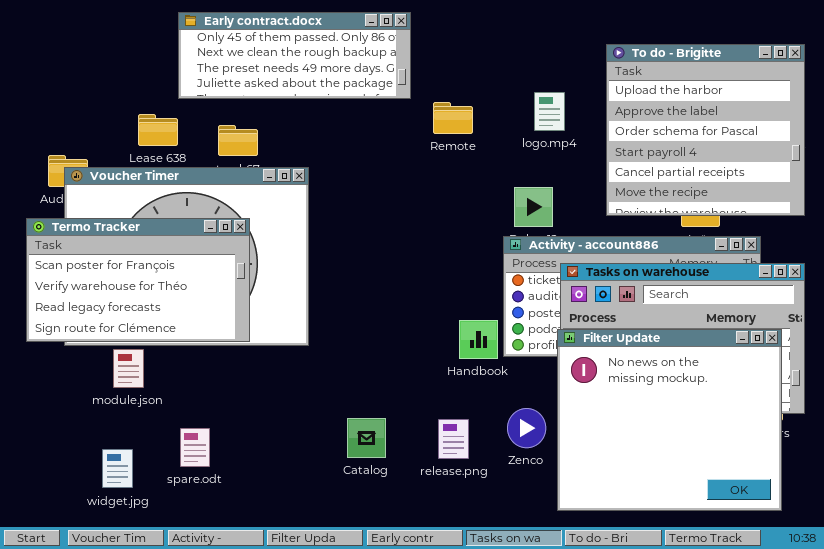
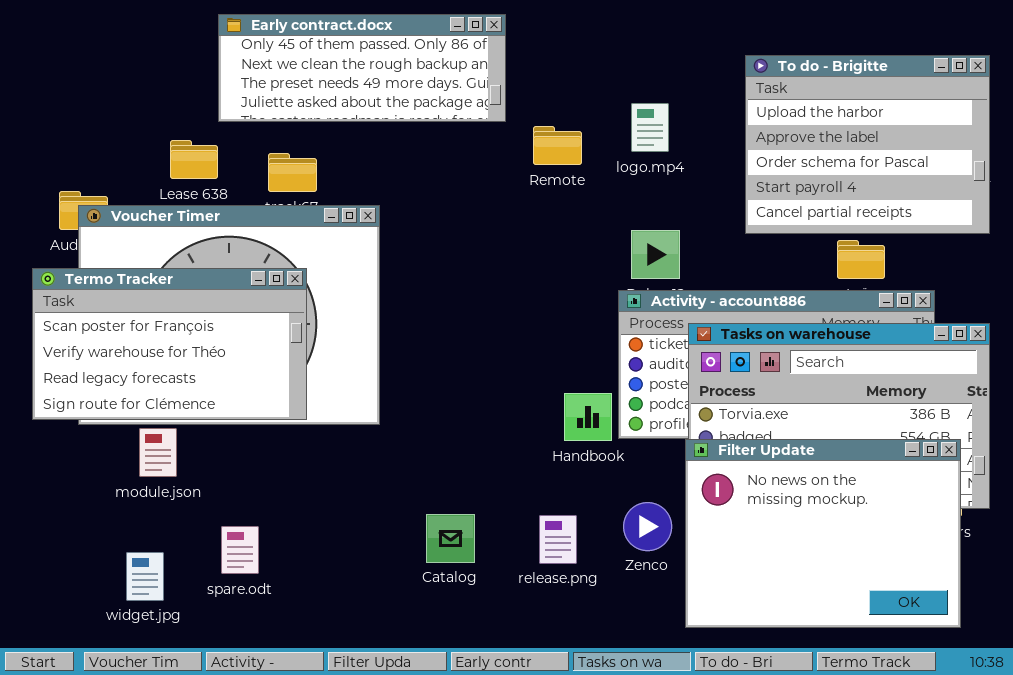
To do - Brigitte: [606,44,805,216] -> [745,55,990,234], resized
logo.mp4: [534,92,565,131] -> [631,103,669,152], moved
Filter Update: [557,329,782,511] -> [685,439,961,628], resized

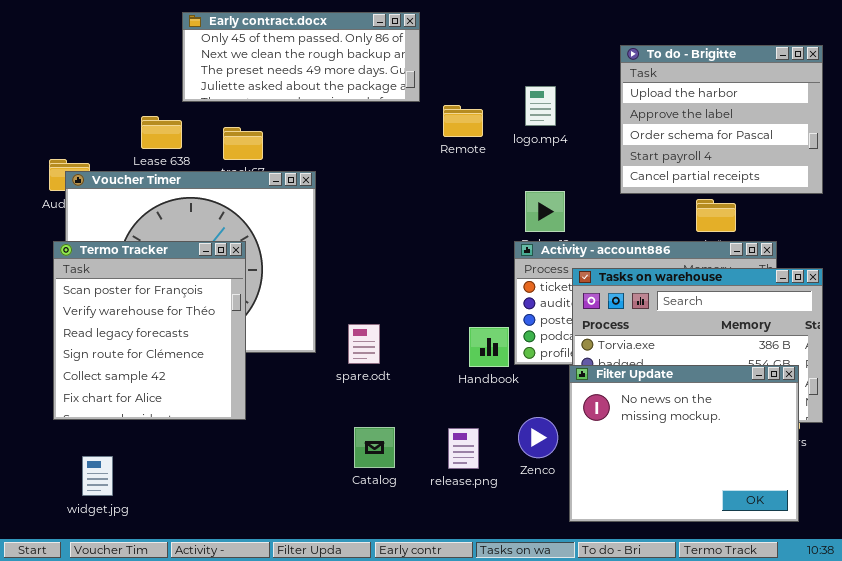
Termo Tracker: [32,268,307,420] -> [53,241,246,420], moved, resized
spare.odt: [221,526,259,574] -> [348,324,380,364], moved
widget.jpg: [126,552,164,601] -> [82,456,113,496], moved

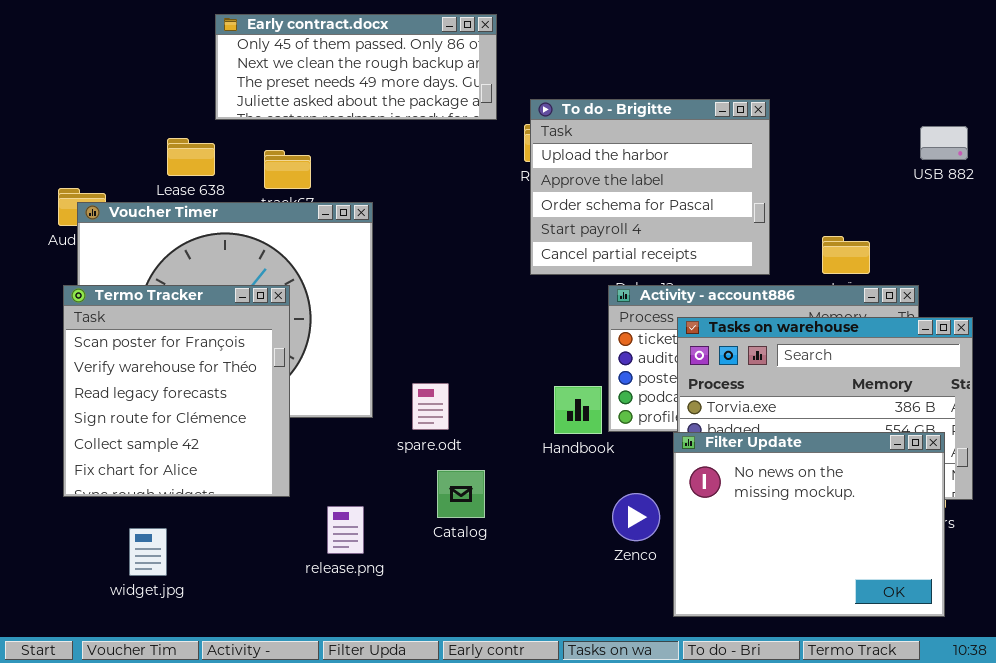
To do - Brigitte: [620,45,823,194] -> [530,99,770,275], moved
Catalog: [354,427,395,468] -> [437,470,485,518], moved
release.png: [448,428,479,469] -> [327,506,364,554], moved
widget.jpg: [82,456,113,496] -> [129,528,167,576], moved

